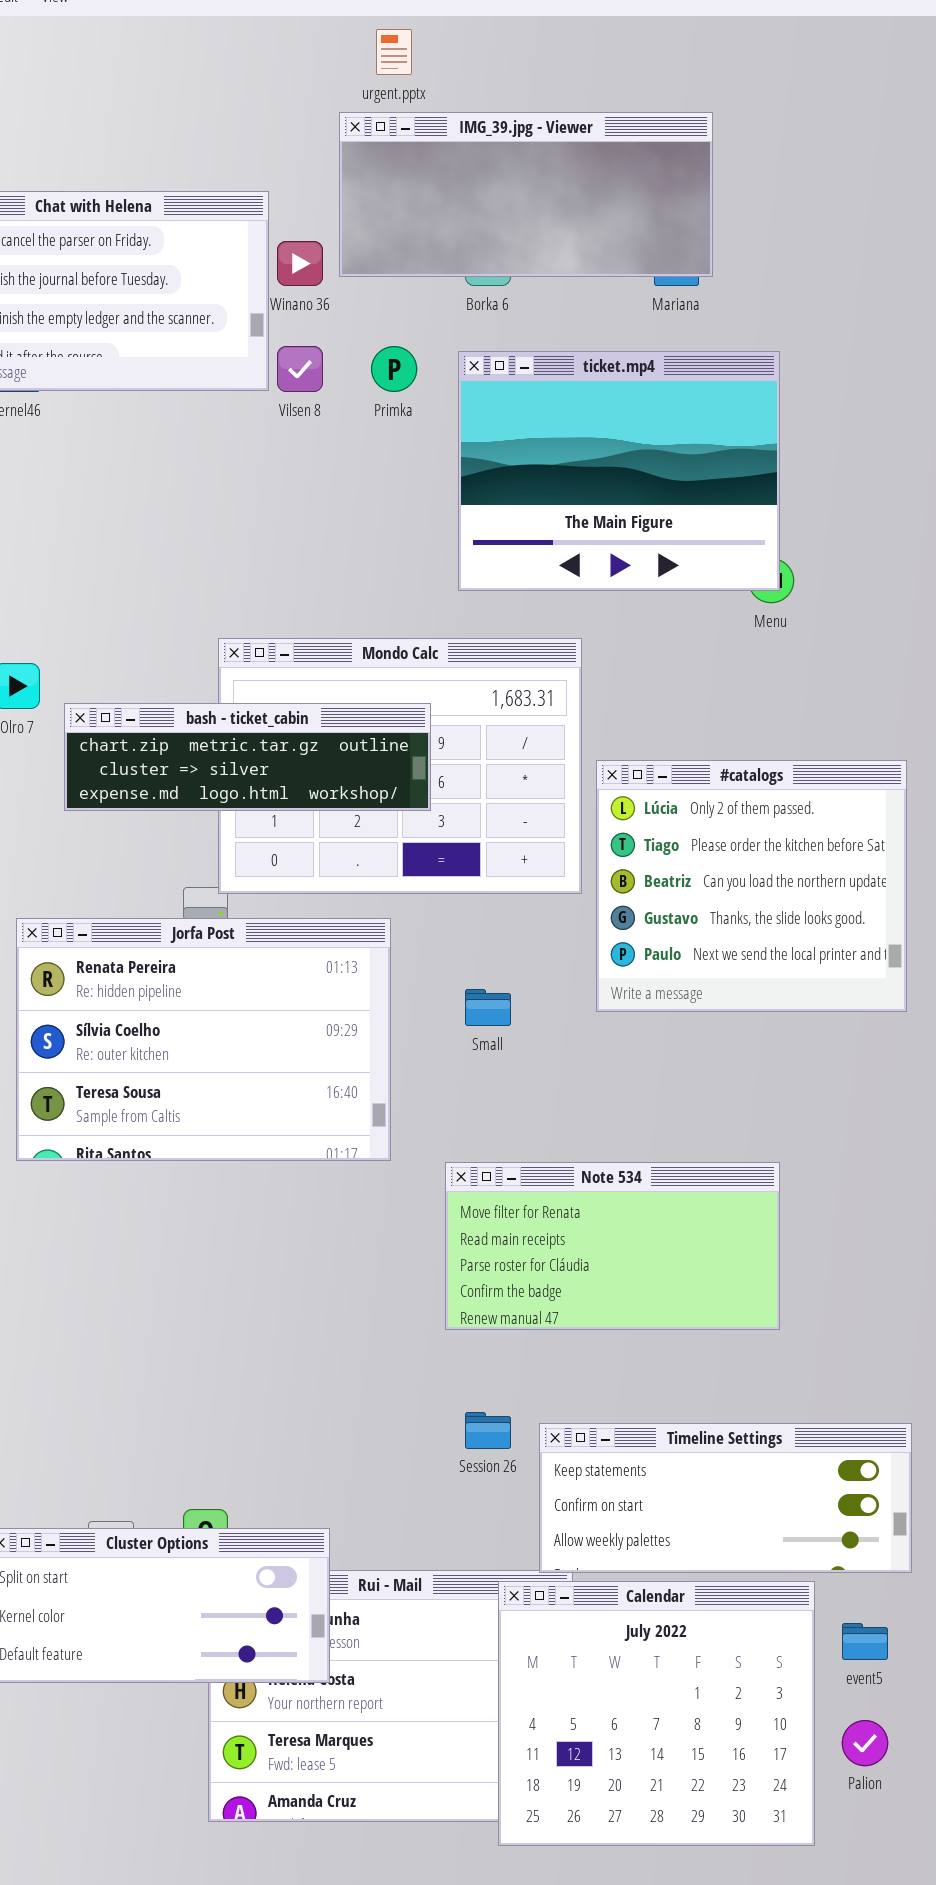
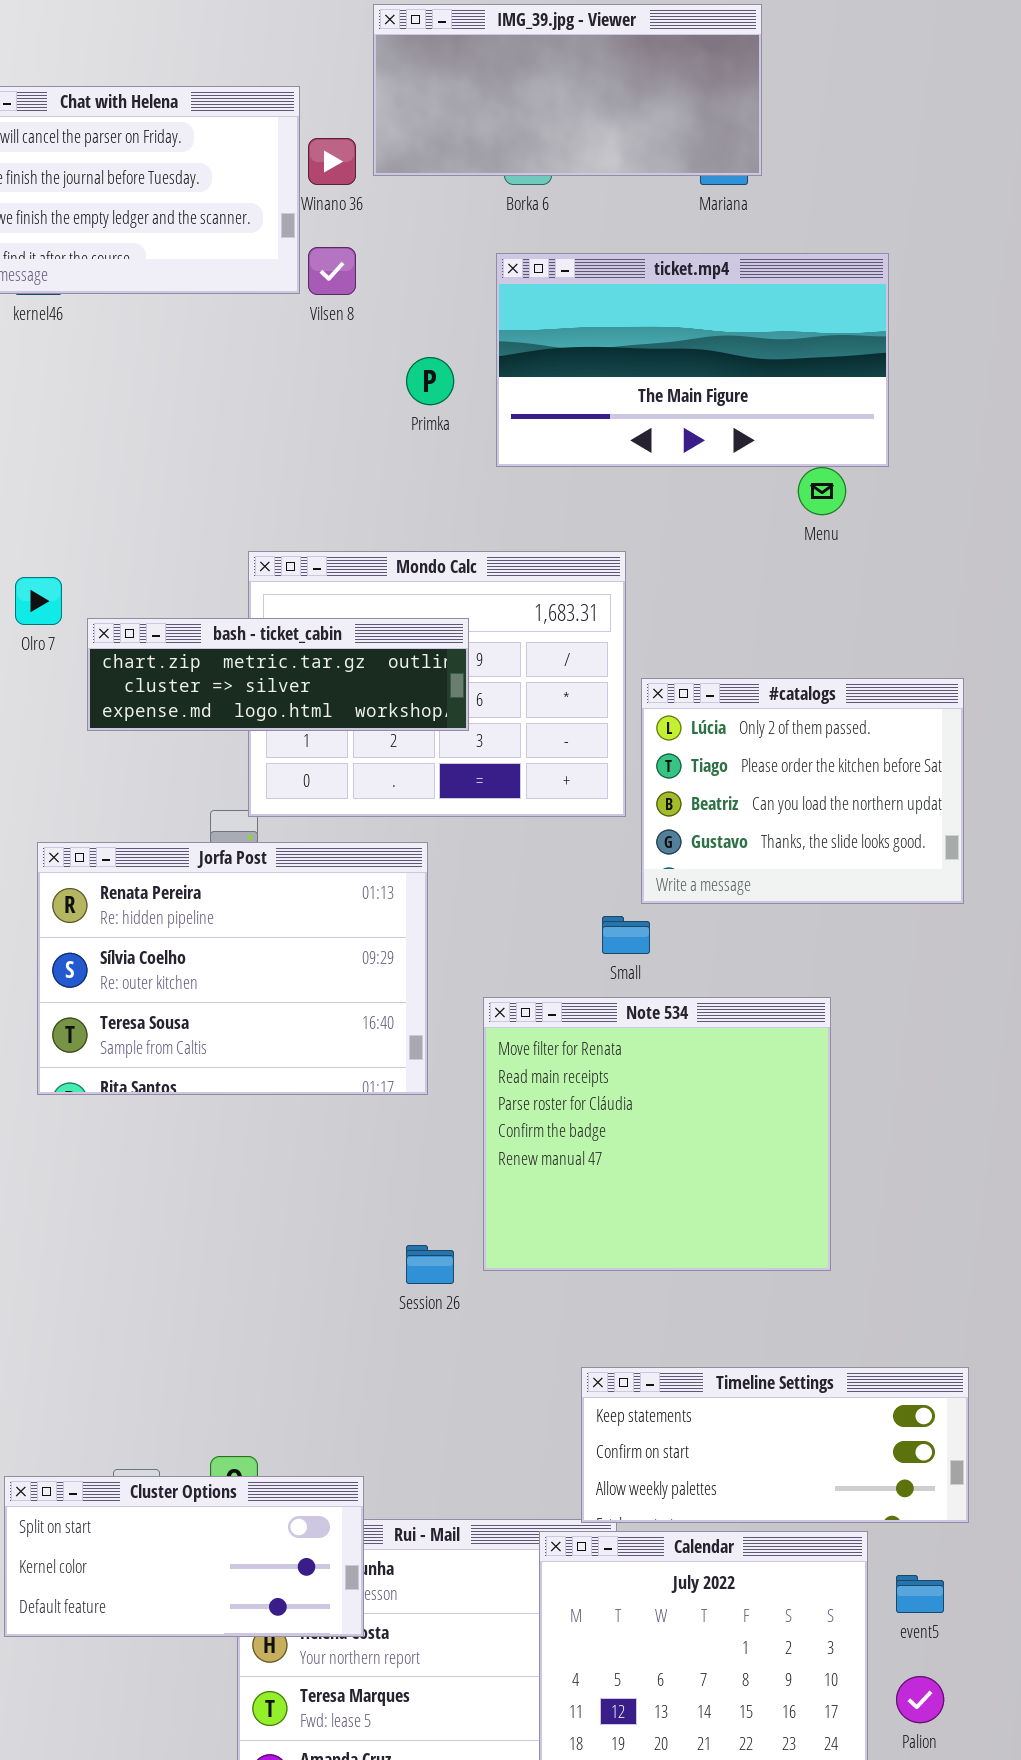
Primka: [371,346,417,392] -> [406,357,454,405], moved
ticket.mp4: [458,351,780,591] -> [496,253,889,467], resized
#catalogs: [596,760,907,1012] -> [641,678,964,904], resized
Small: [465,989,511,1026] -> [602,916,650,954], moved
Note 534: [445,1162,780,1330] -> [483,997,831,1271], resized
Session 26: [465,1412,511,1449] -> [406,1245,454,1284], moved

